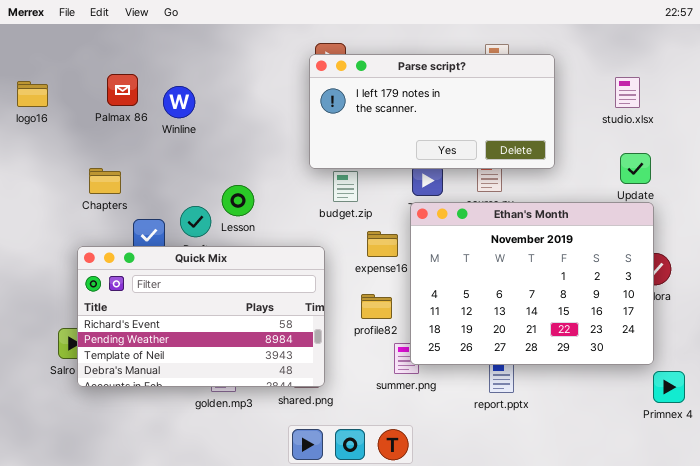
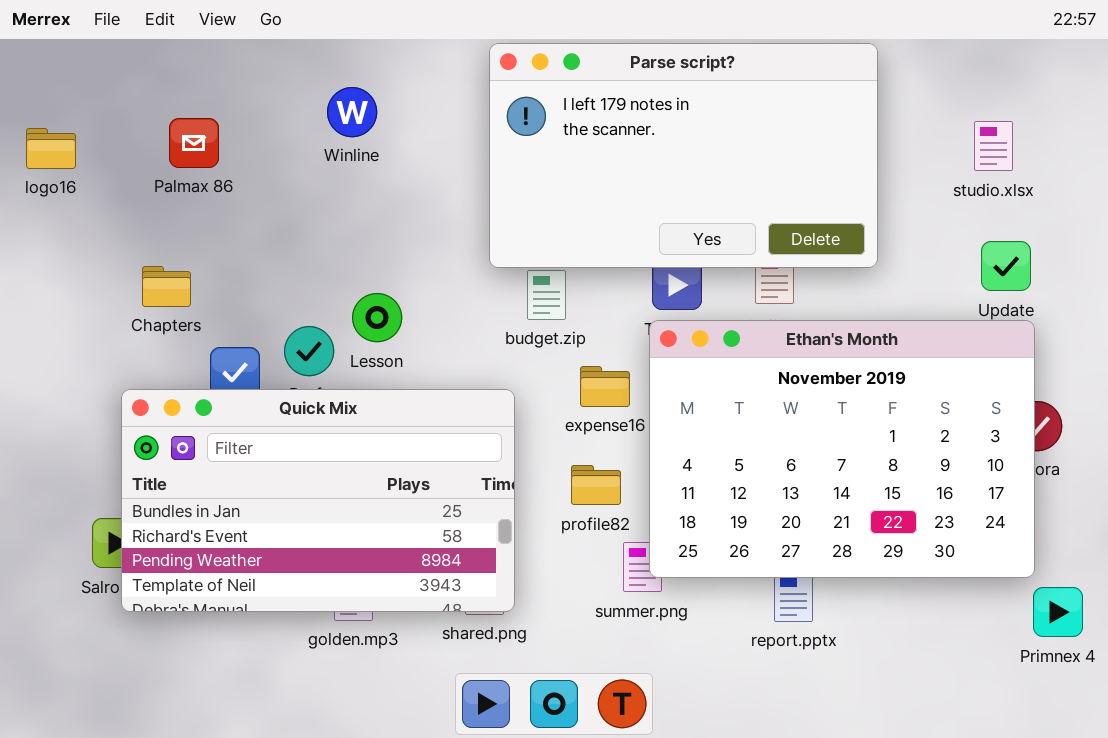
Parse script?: [309,54,555,169] -> [489,43,878,268], resized
Winline: [163,86,195,118] -> [327,87,377,137], moved
Quick Mix: [77,246,325,387] -> [121,389,515,612], scrolled up 1 row

